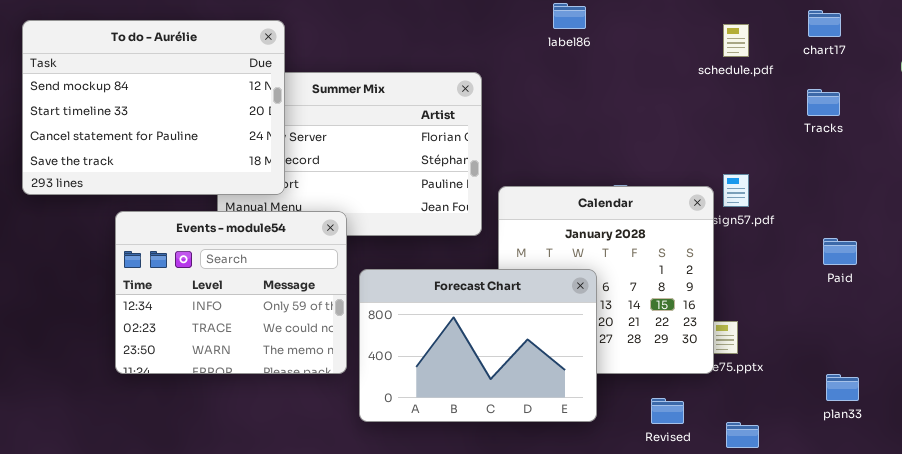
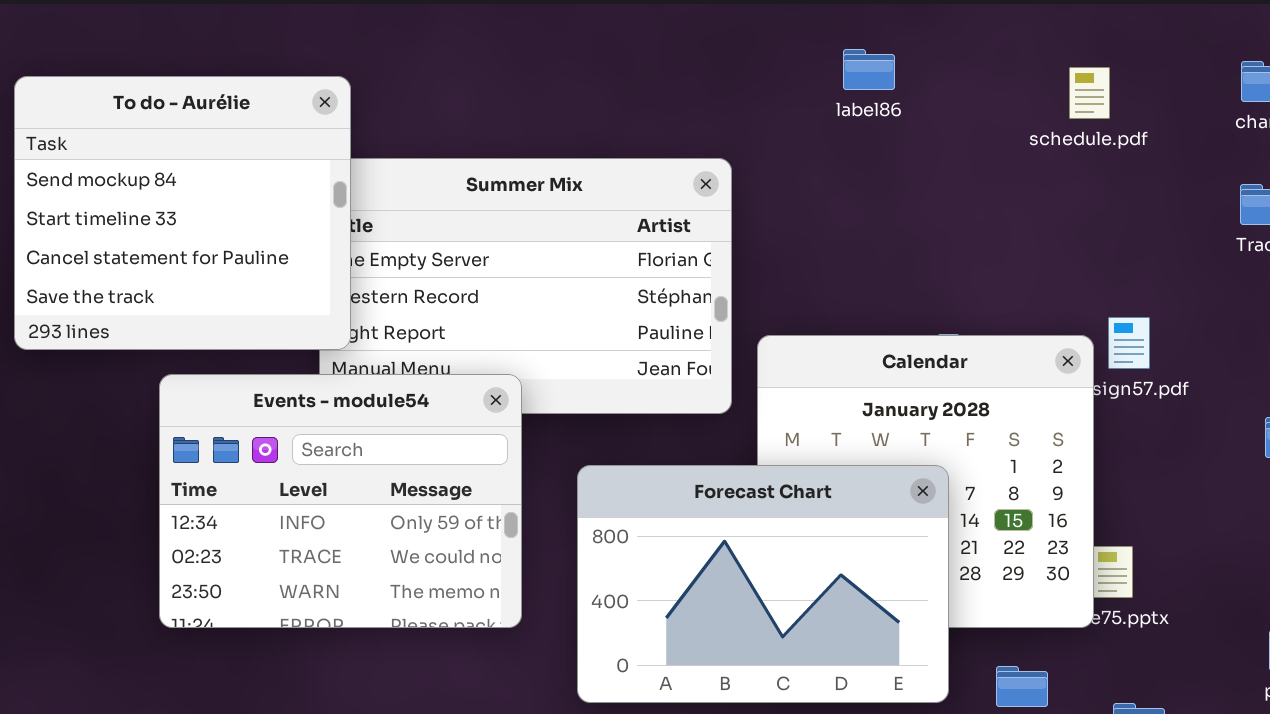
To do - Aurélie: [22,20,285,195] -> [14,76,351,350], resized
schedule.pdf: [723,24,749,57] -> [1069,67,1110,119], moved
Forecast Chart: [359,269,597,422] -> [577,465,949,703], moved

